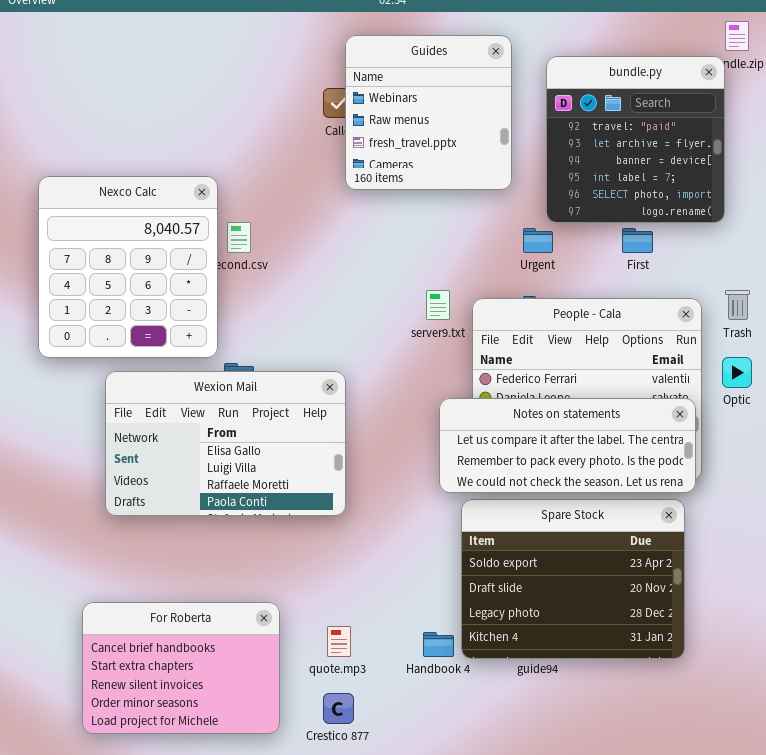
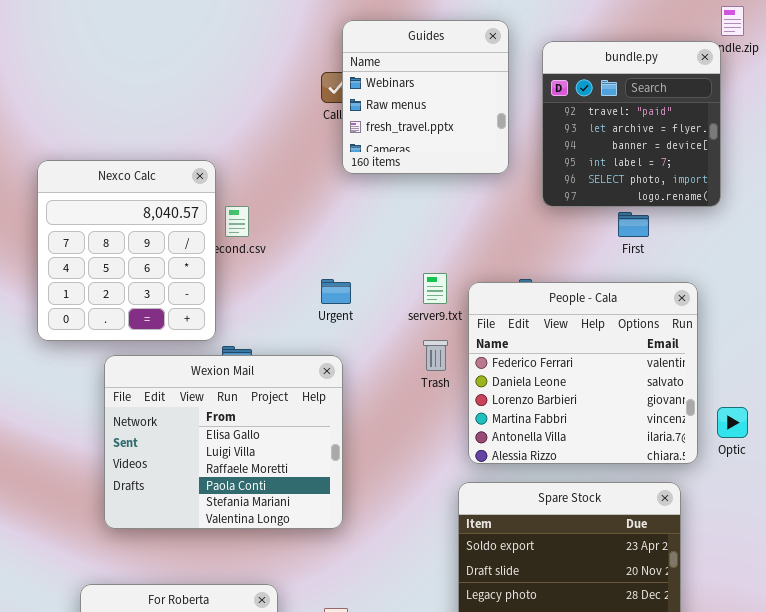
Urgent: [523,228,553,253] -> [321,279,351,304], moved
Trash: [725,290,750,320] -> [423,340,448,371], moved
Optic: [722,357,752,388] -> [717,407,748,438], moved
Wexion Mail: [105,371,346,516] -> [104,355,343,529], resized
Notes on statements: [439,398,696,493] -> none, closed

